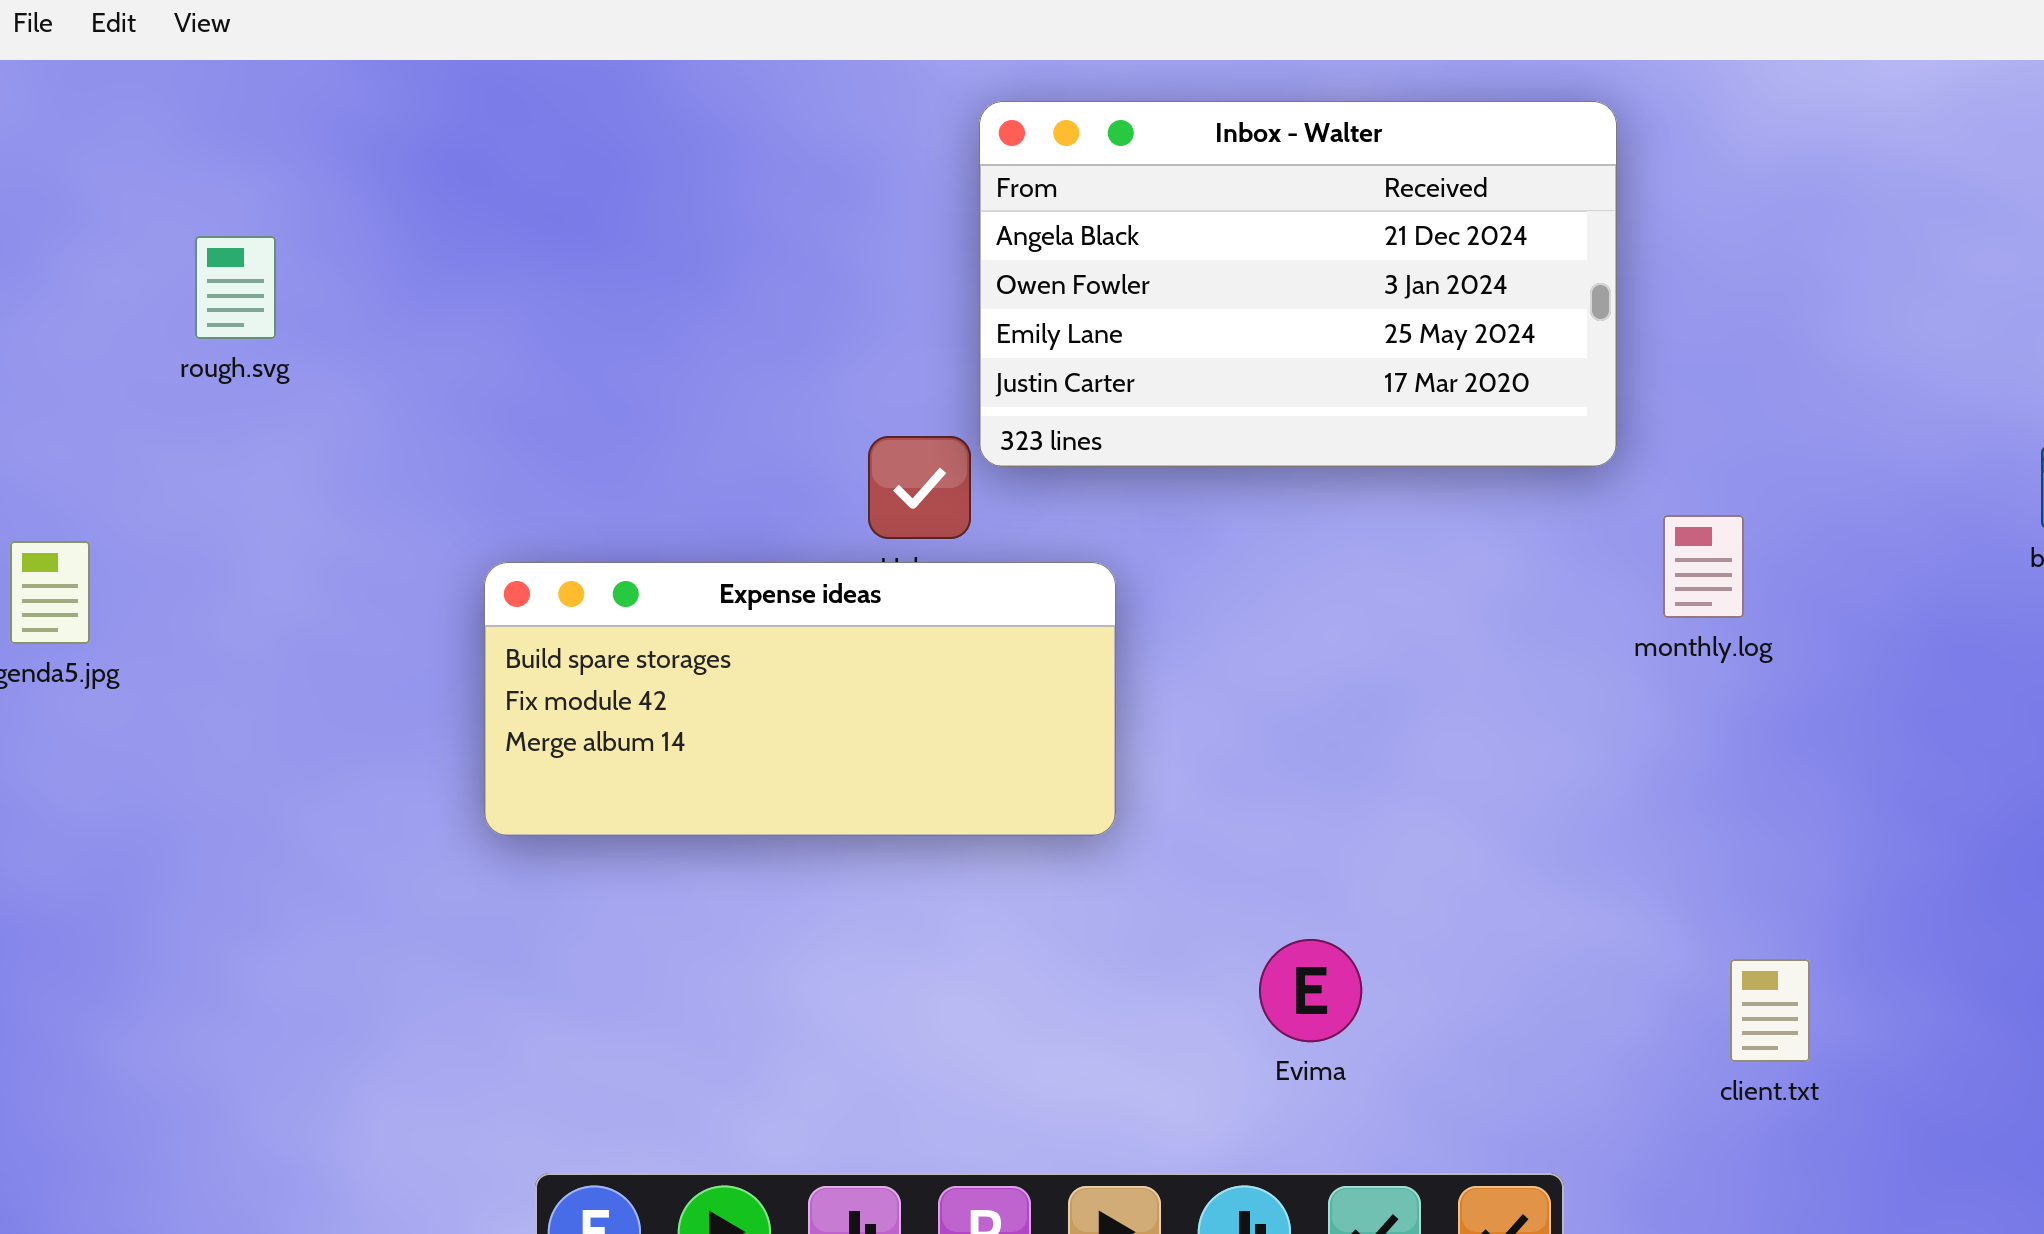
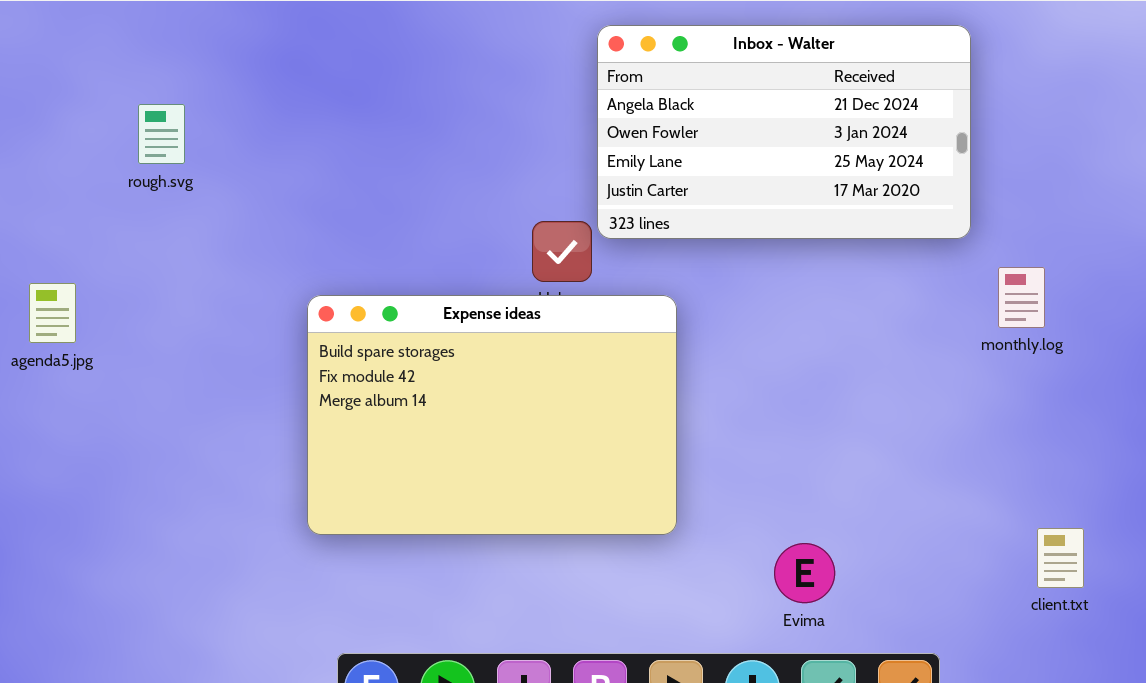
Expense ideas: [484,562,1116,836] -> [307,295,677,535], resized
Evima: [1259,939,1362,1042] -> [774,543,835,603], moved

